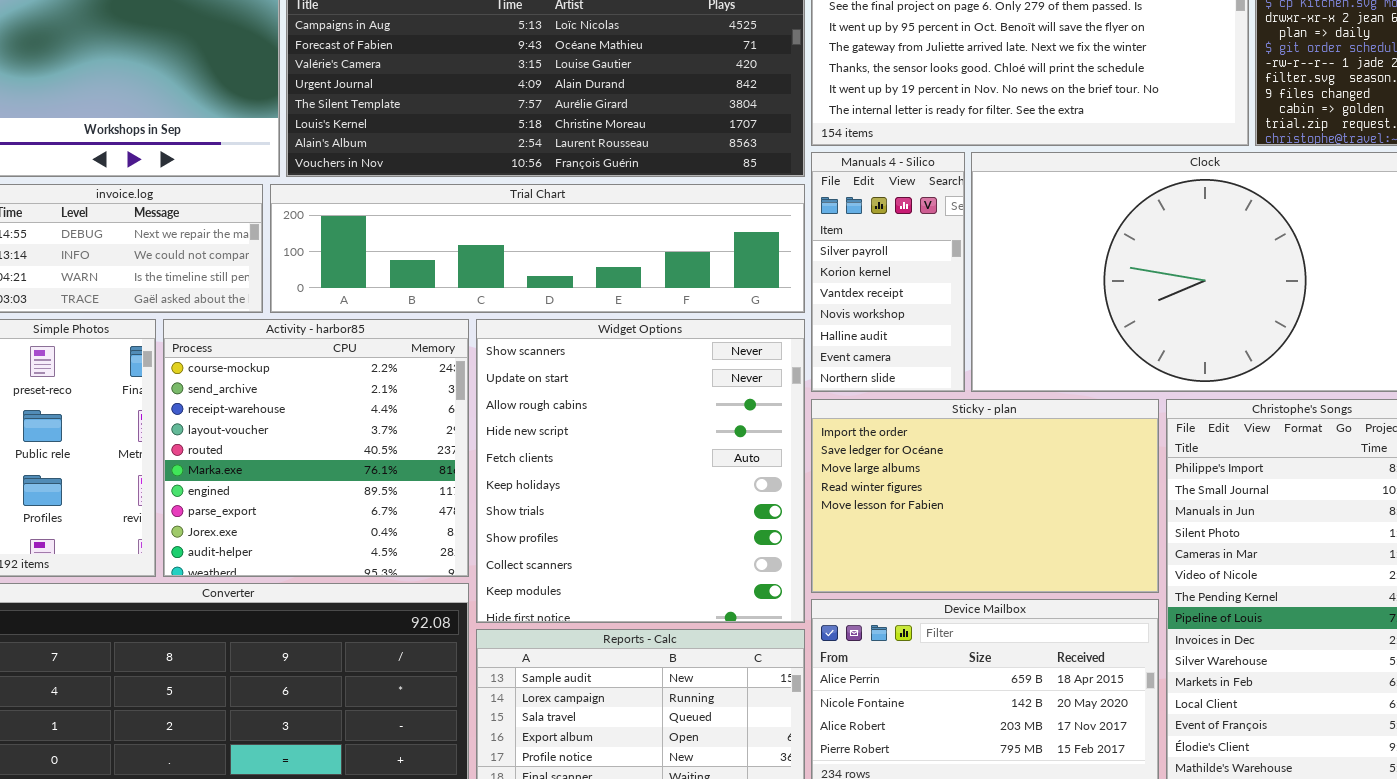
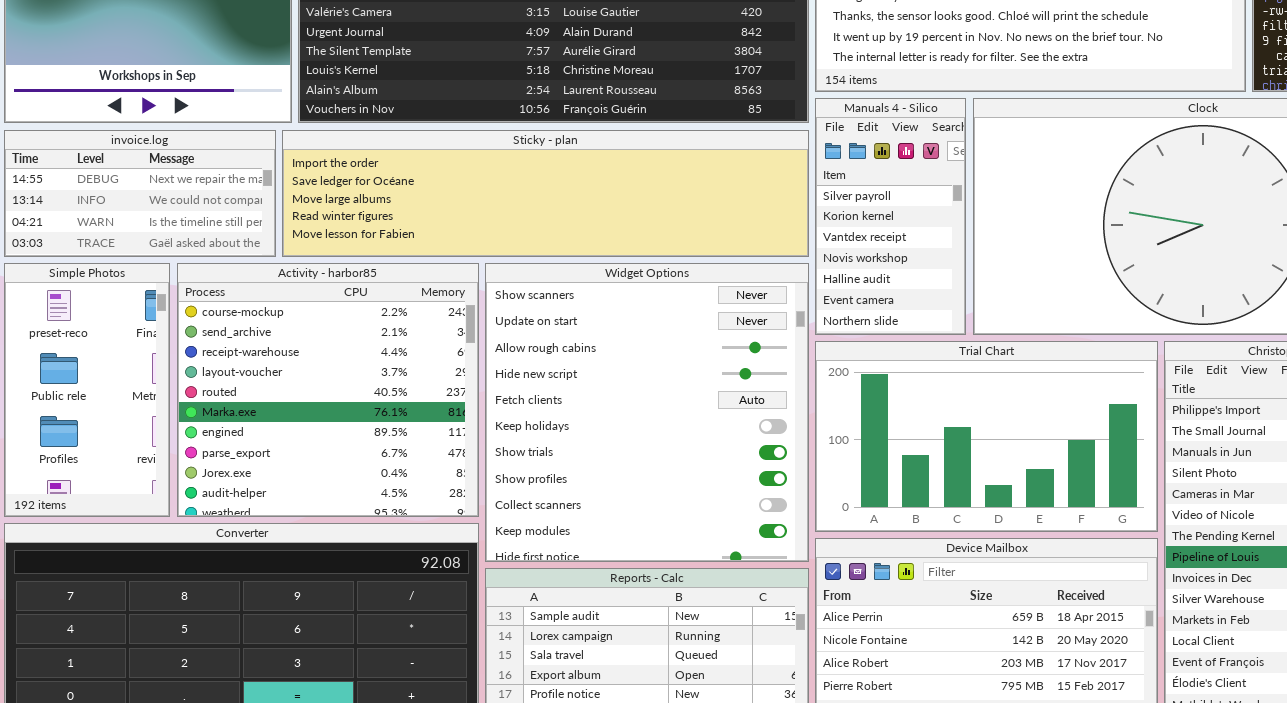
Trial Chart: [270,184,805,313] -> [815,341,1158,532], moved, resized
Sticky - plan: [811,399,1159,593] -> [282,130,809,257], moved, resized

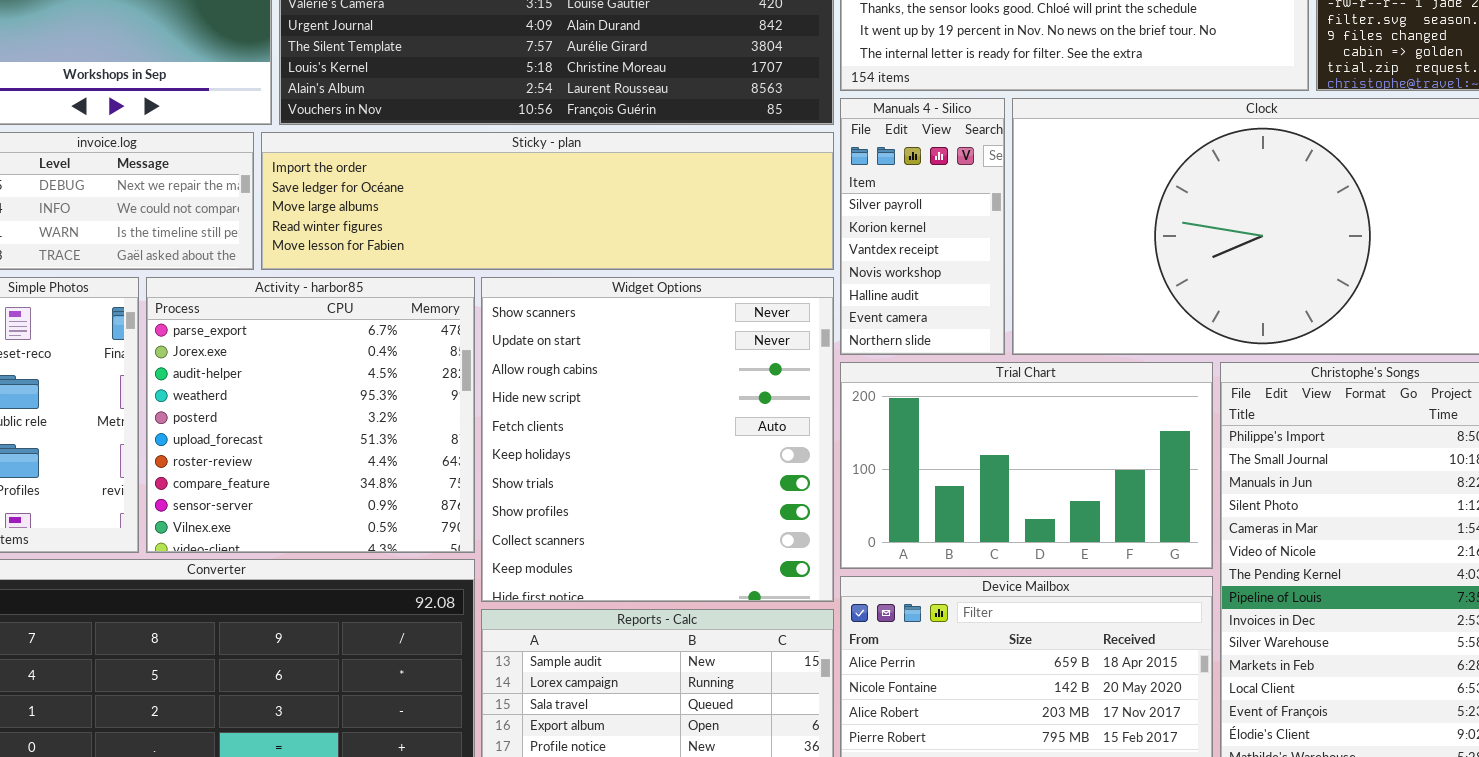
Activity - harbor85: [177,263,479,517] -> [146,277,475,553], scrolled down 7 rows

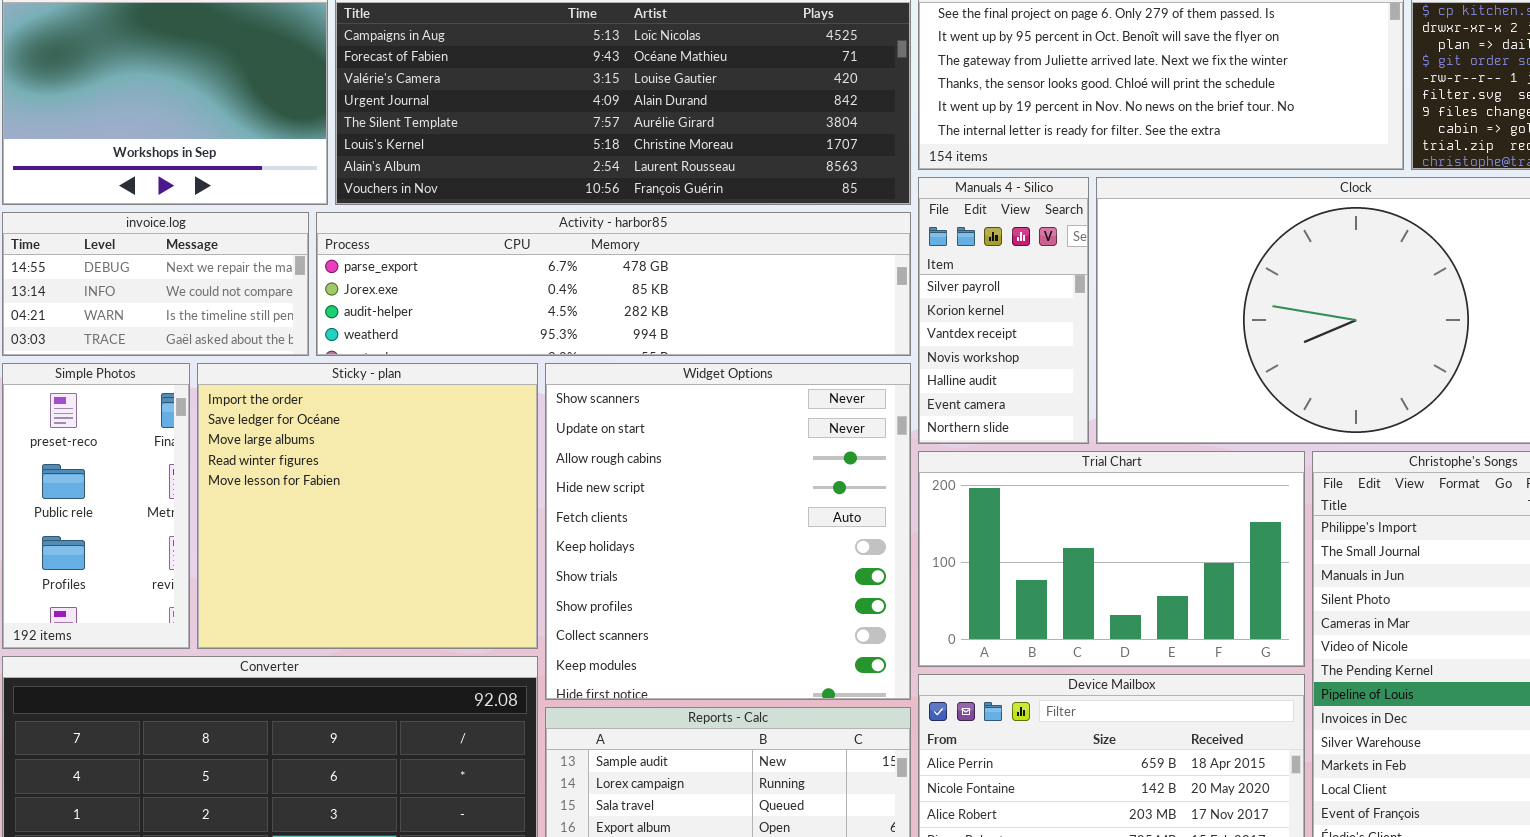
Sticky - plan: [261,132,834,270] -> [197,363,538,649], moved, resized
Activity - harbor85: [146,277,475,553] -> [316,212,911,356], moved, resized

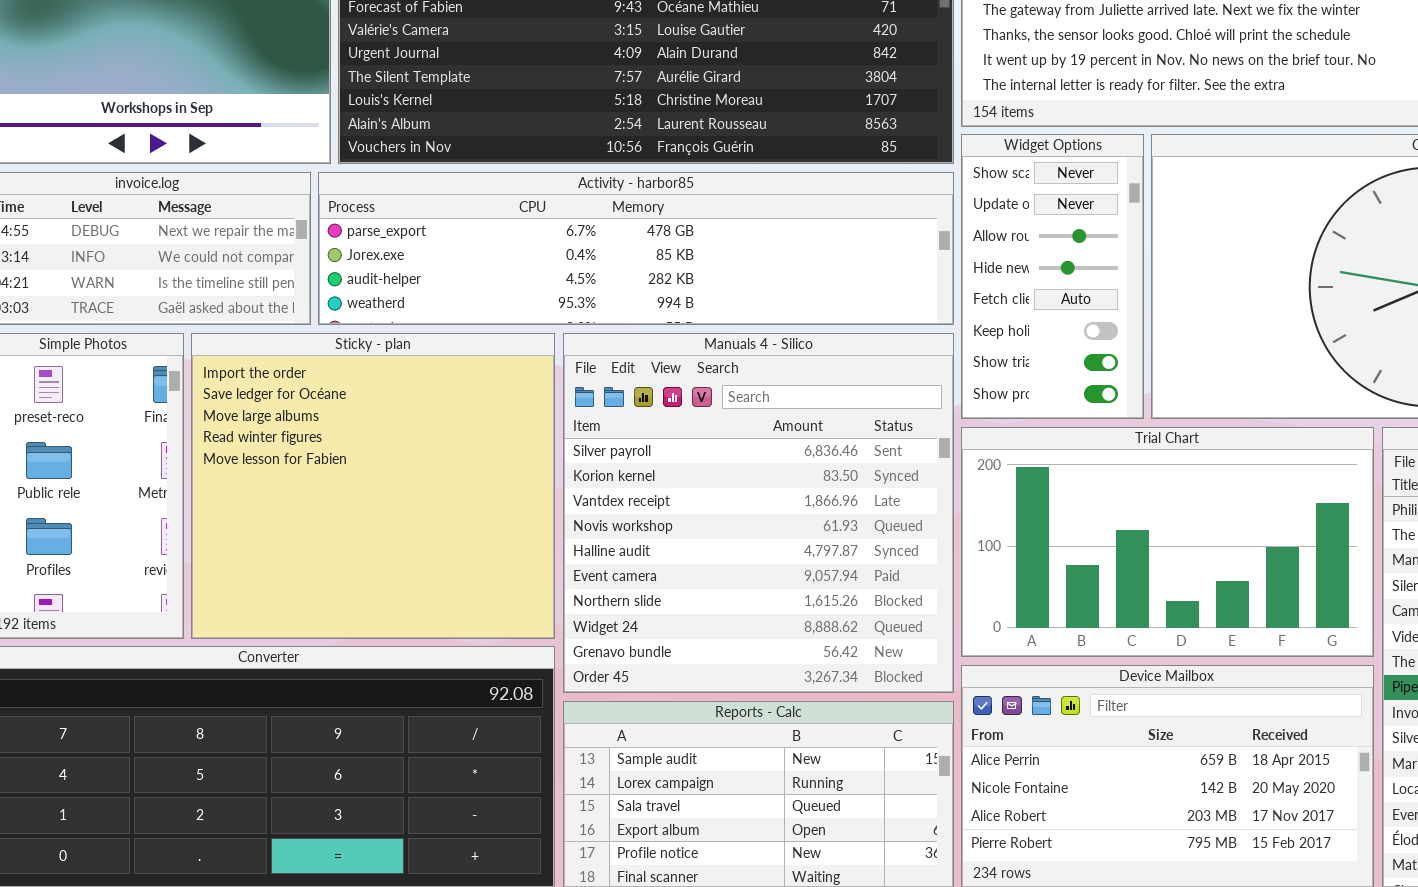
Manuals 4 - Silico: [918,177,1089,444] -> [563,333,954,693], moved, resized
Widget Options: [545,363,911,700] -> [961,134,1144,419], moved, resized

